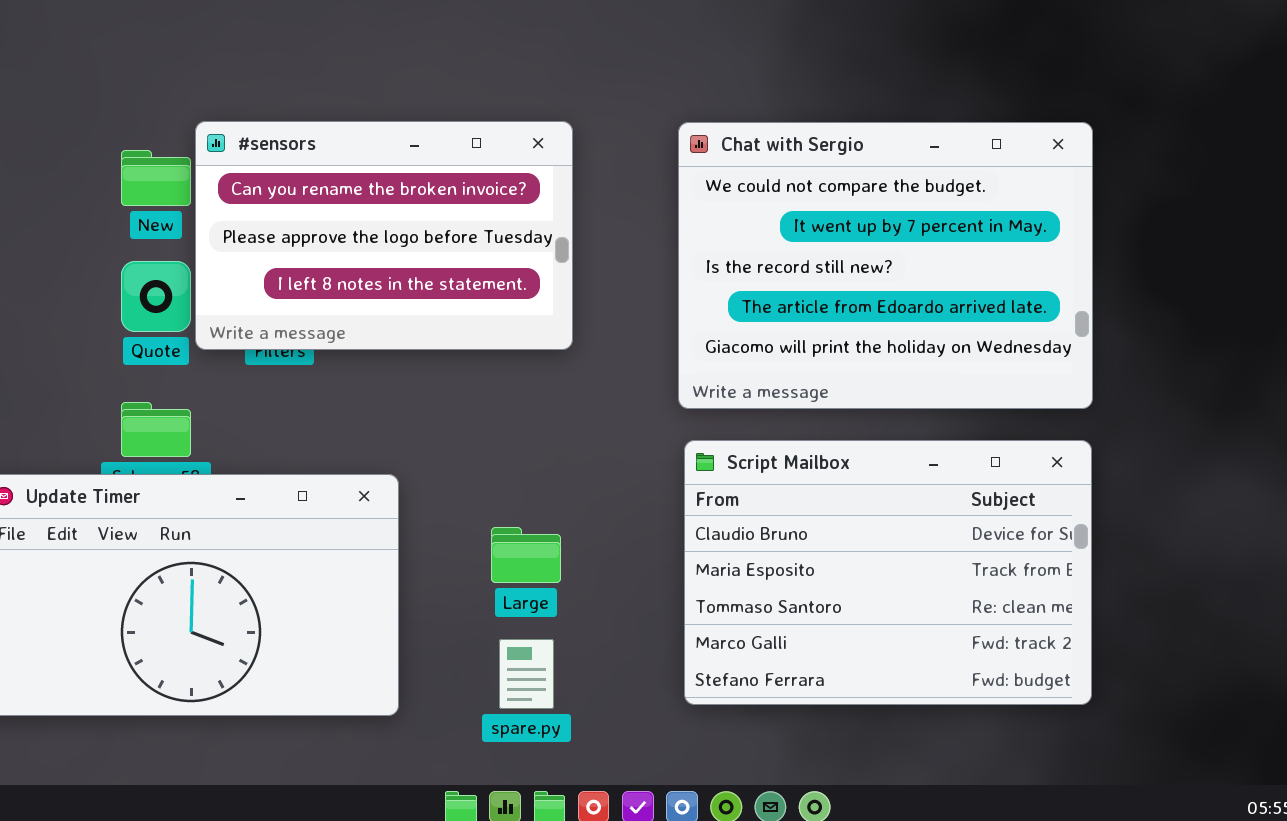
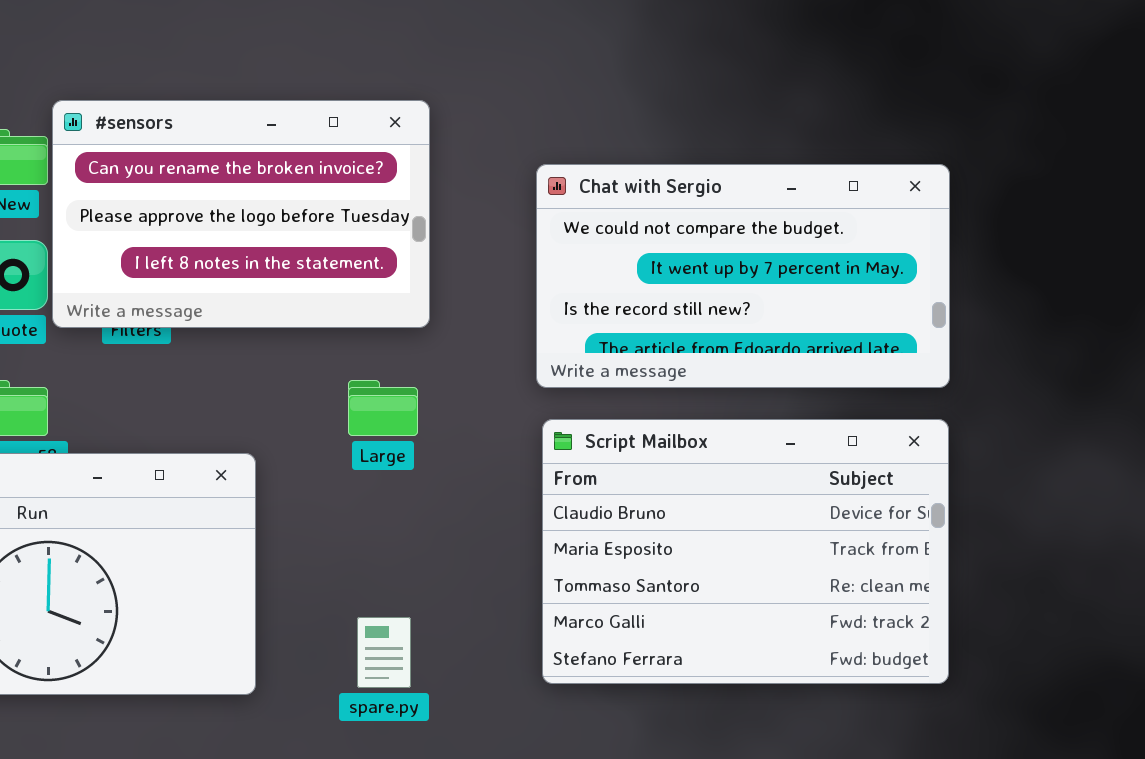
Chat with Sergio: [678,122,1093,409] -> [536,164,950,388], resized
Large: [491,527,561,583] -> [348,380,418,436], moved

